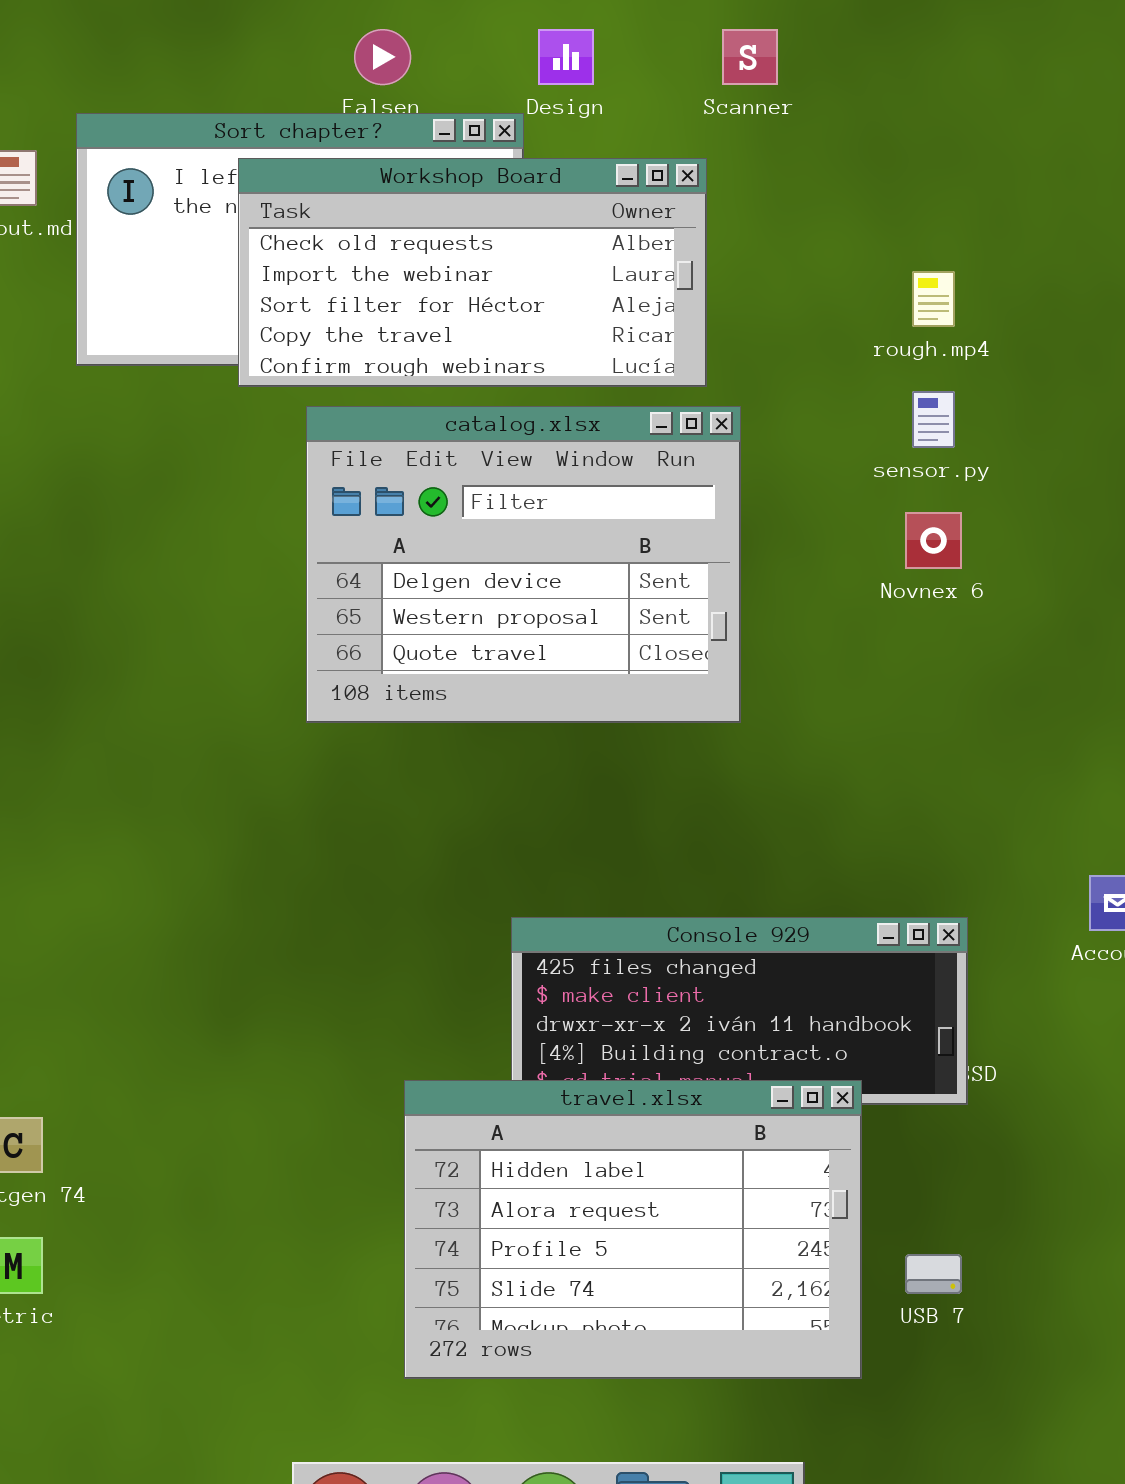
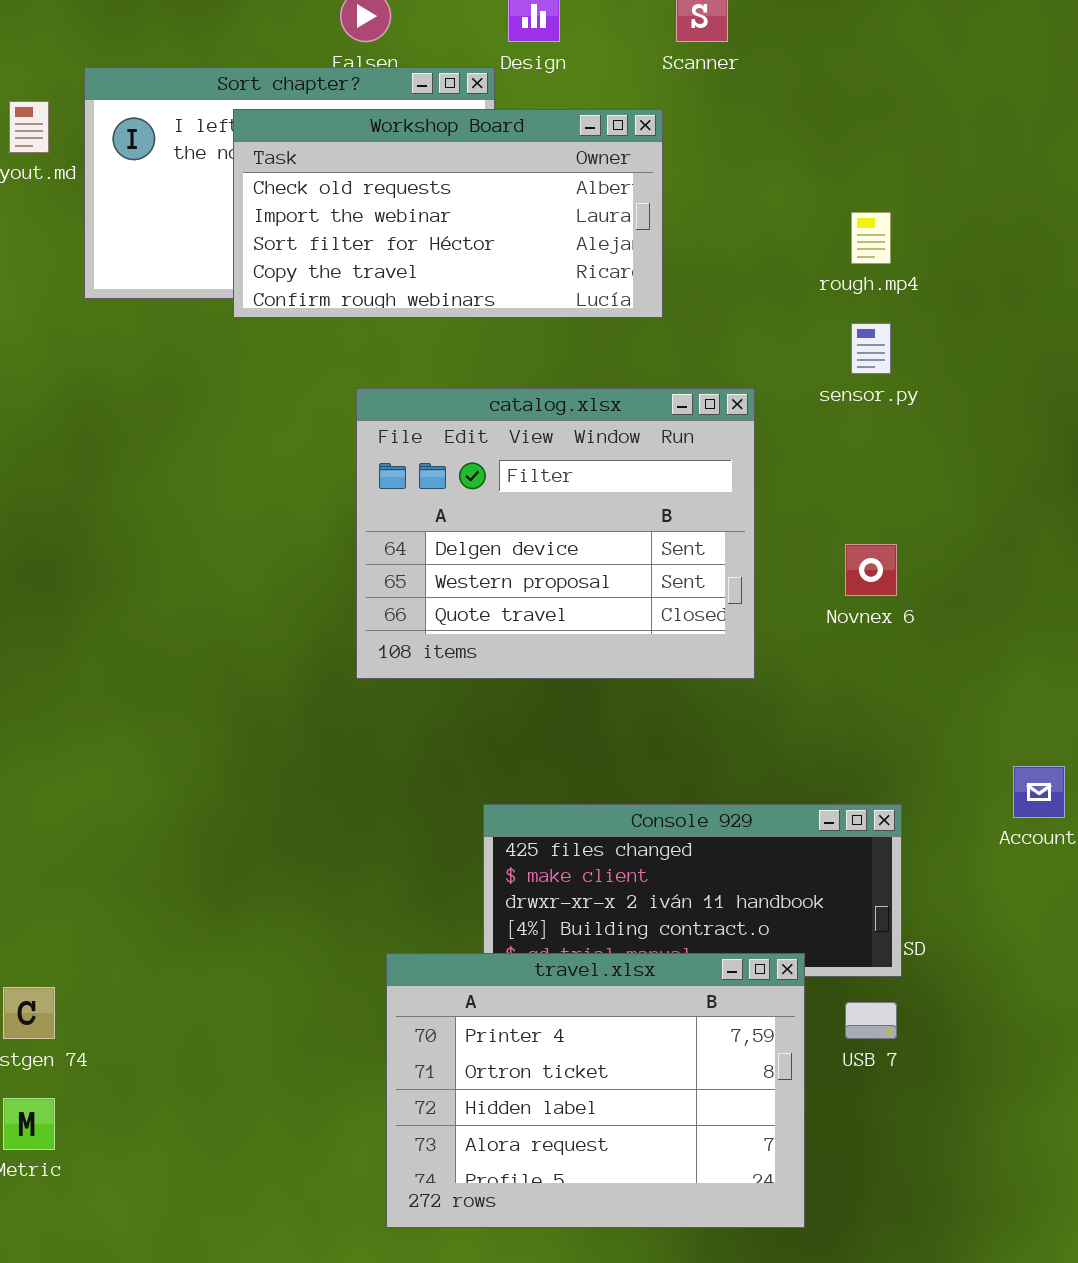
catalog.xlsx: [306,406,741,723] -> [356,388,755,679], moved
Novnex 6: [905,512,962,569] -> [845,544,897,596], moved
travel.xlsx: [404,1080,862,1379] -> [386,953,805,1228], scrolled up 2 rows
USB 7: [905,1254,962,1294] -> [845,1002,897,1039], moved

